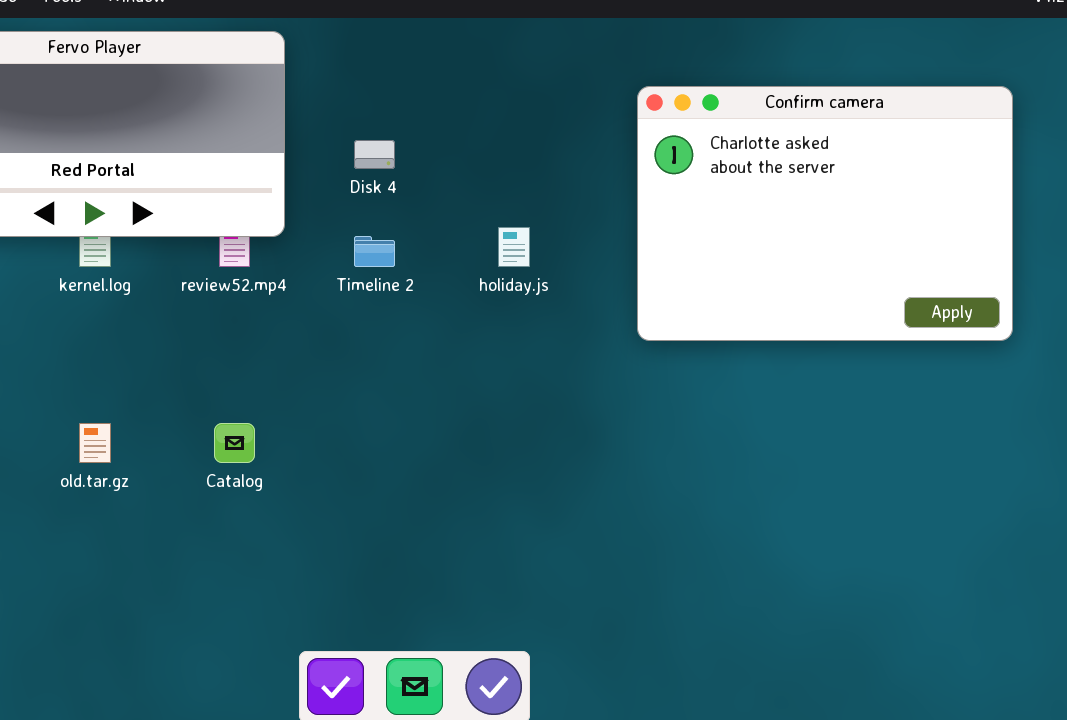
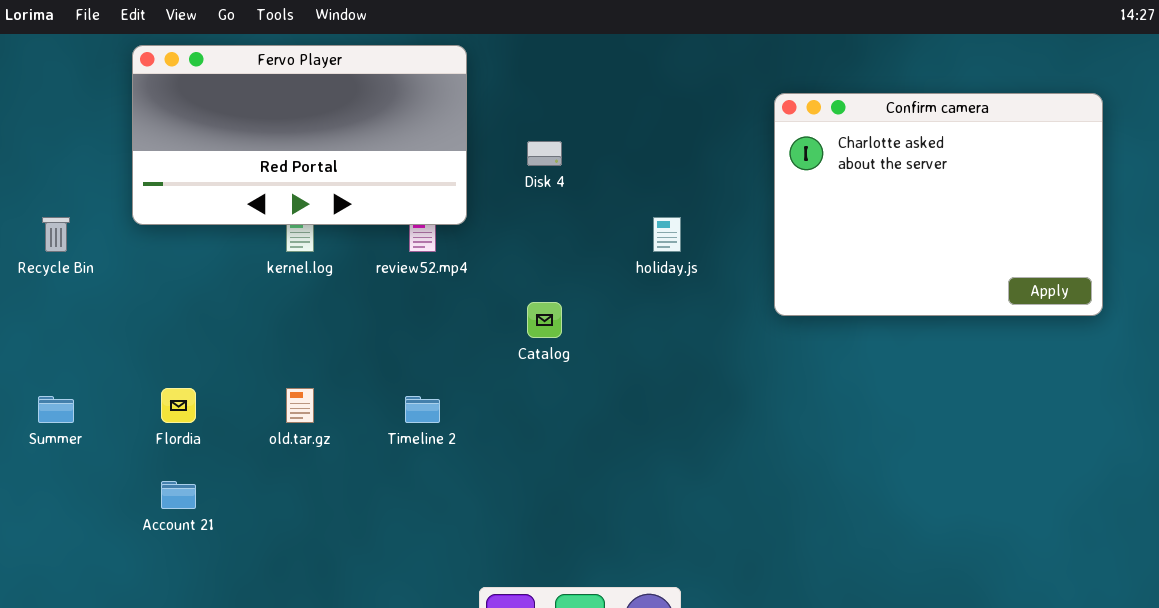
Timeline 2: [354,236,395,267] -> [405,396,440,423], moved
Catalog: [214,423,255,463] -> [527,302,562,338], moved

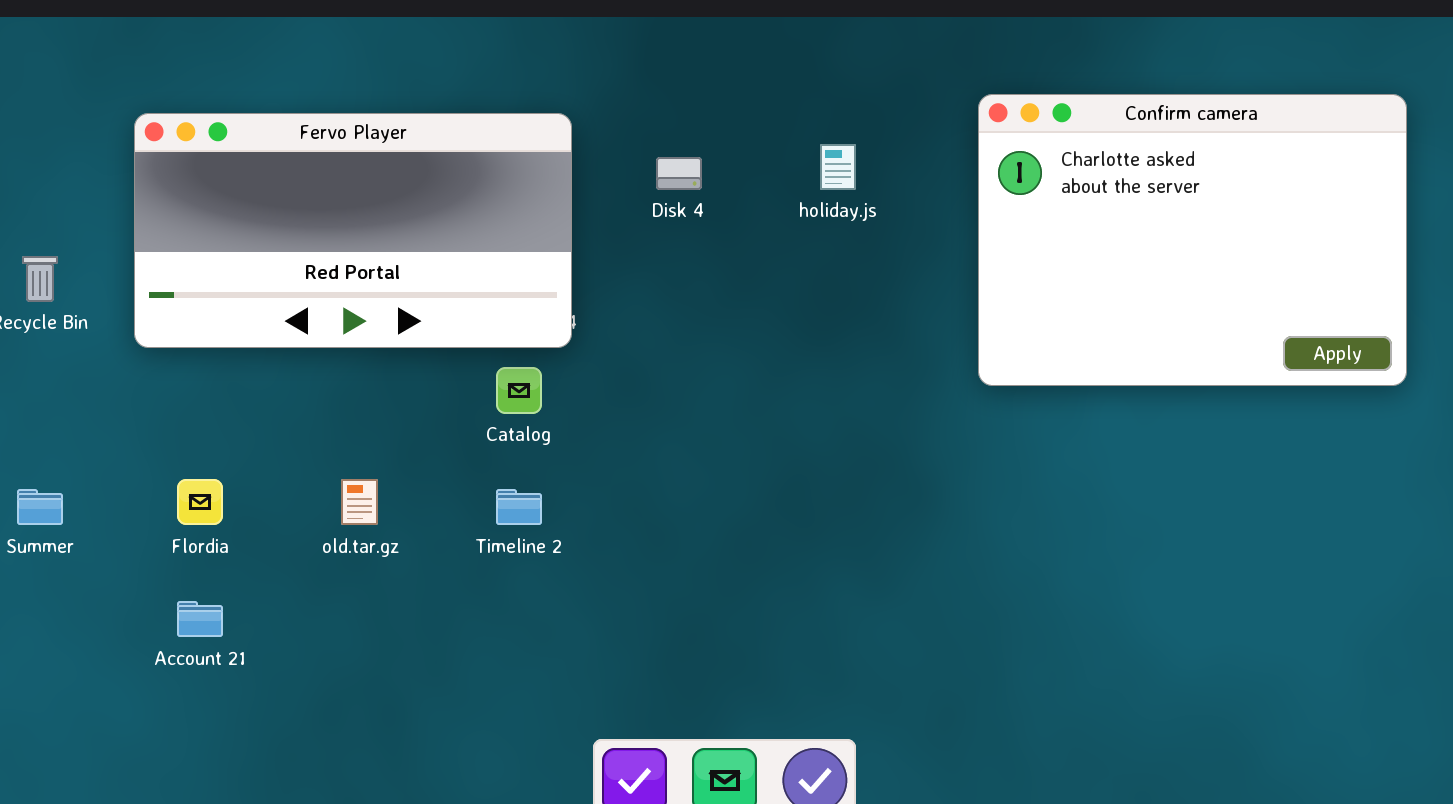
Fervo Player: [132,45,467,225] -> [134,113,572,348], moved
holiday.js: [653,217,681,252] -> [820,144,856,190], moved
Catalog: [527,302,562,338] -> [496,367,542,414], moved

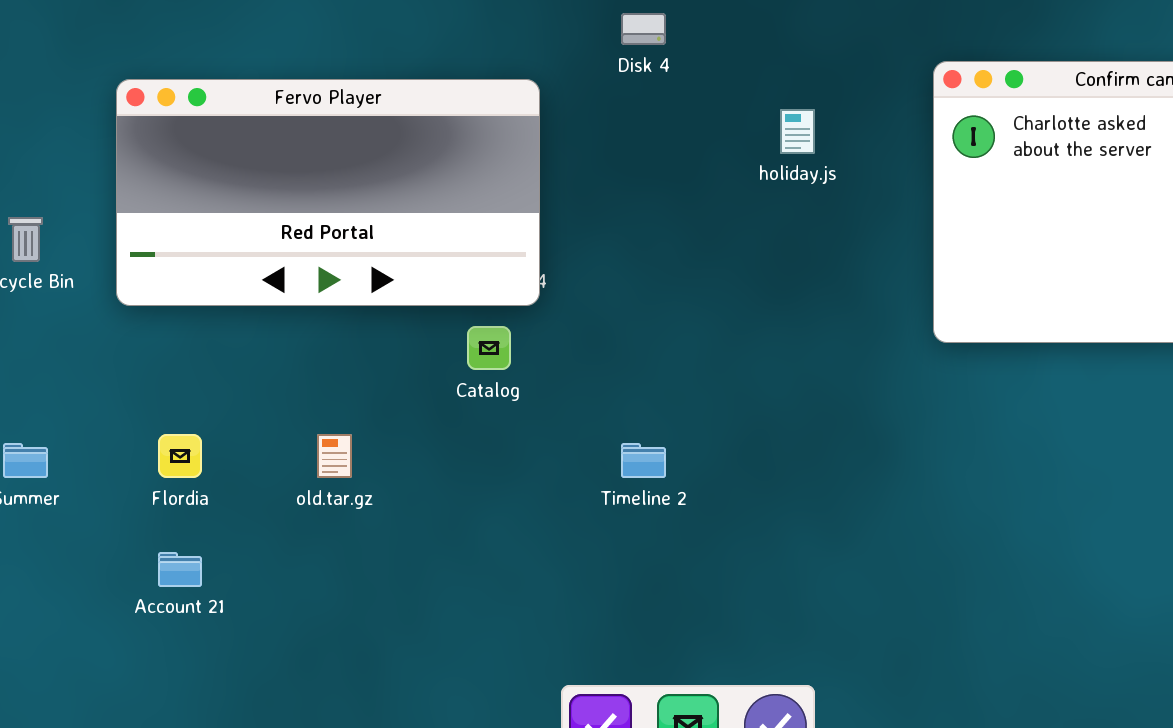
Disk 4: [656,157,702,190] -> [621,13,666,45], moved
Timeline 2: [496,489,542,525] -> [621,443,666,478], moved

